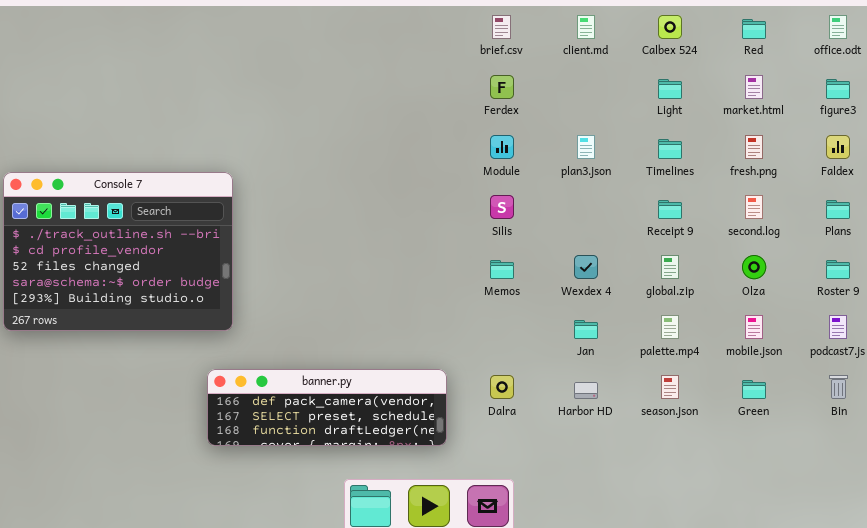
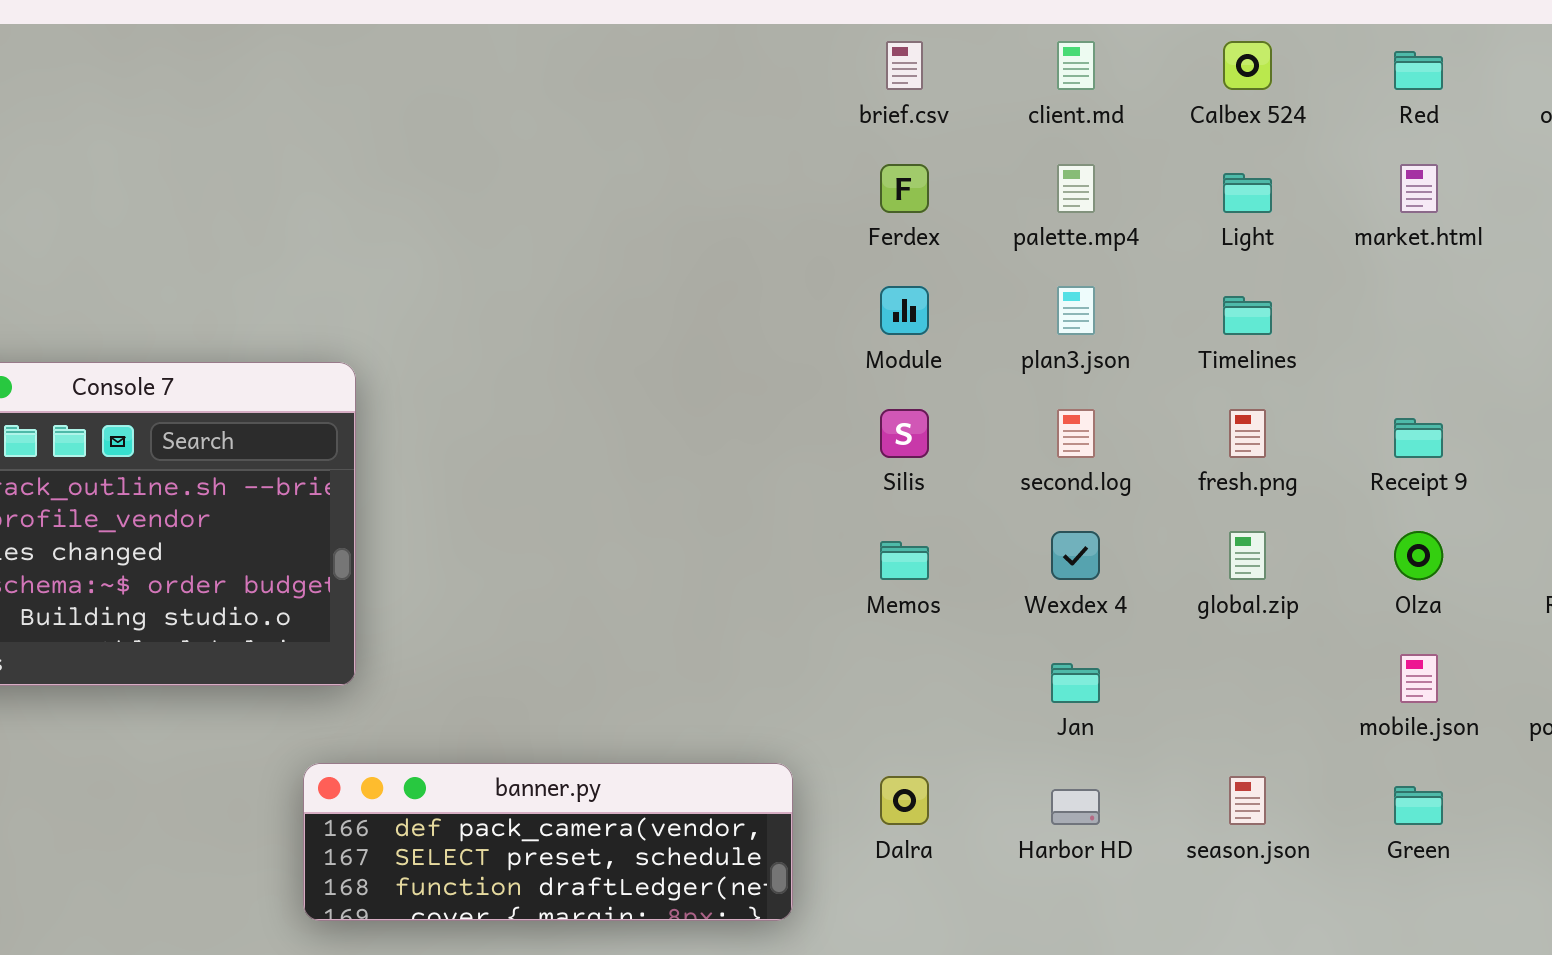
fresh.png: [745,135,763,159] -> [1229,409,1266,458], moved
second.log: [745,195,763,219] -> [1057,409,1095,458], moved
Receipt 9: [658,200,682,219] -> [1394,418,1443,458], moved
palette.mp4: [661,315,679,339] -> [1057,164,1095,213], moved

